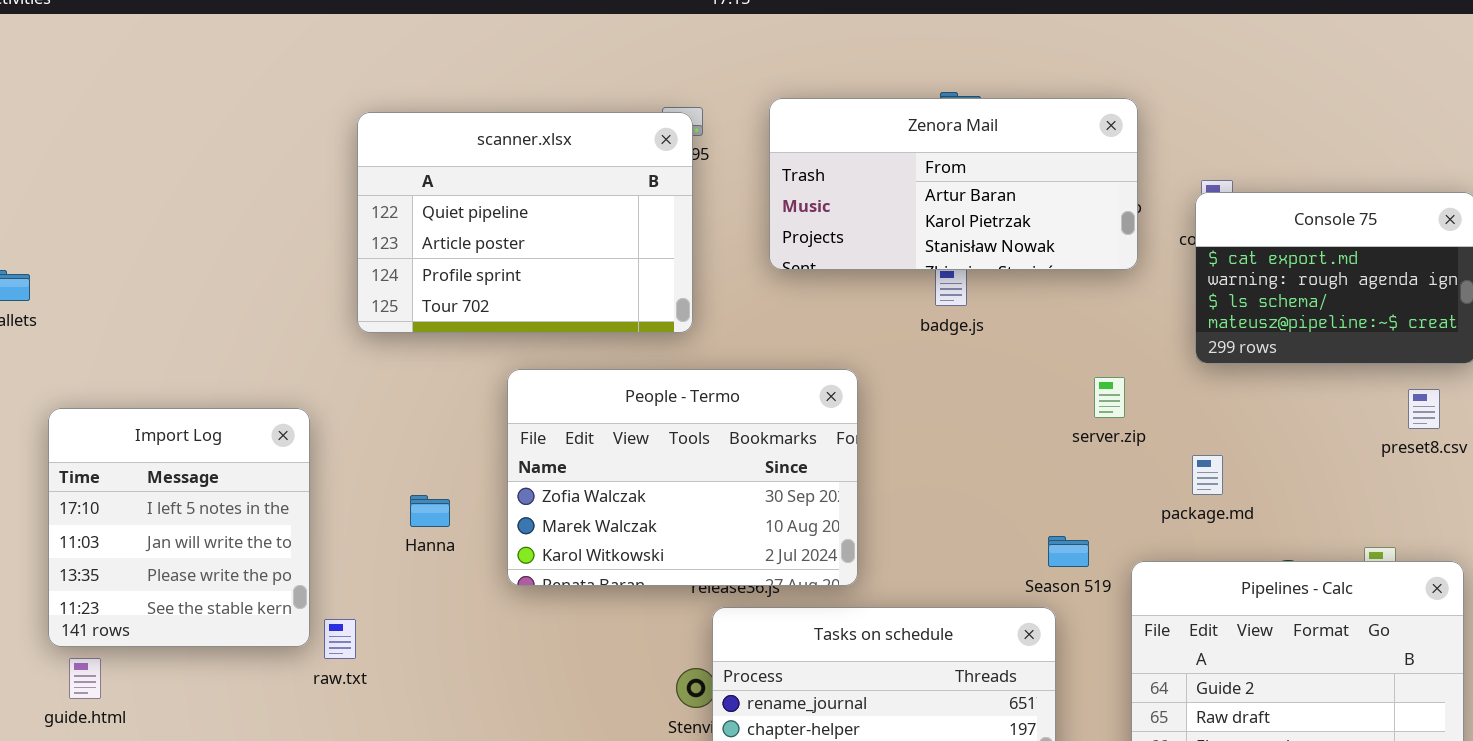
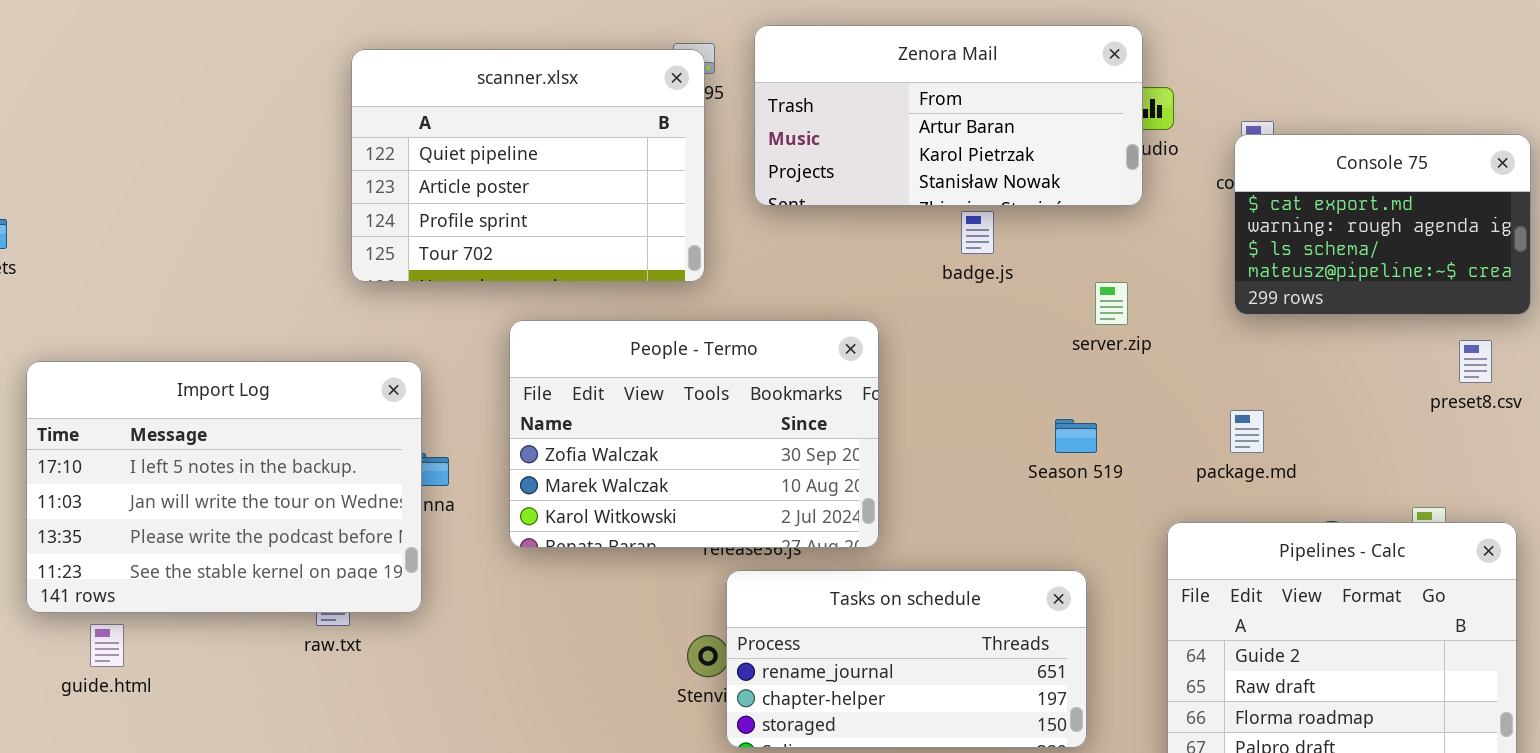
Zenora Mail: [769,98,1138,270] -> [754,25,1143,206], moved
server.zip: [1094,377,1125,418] -> [1095,282,1128,325], moved
Import Log: [48,408,310,647] -> [26,361,422,613], resized
Season 519: [1048,536,1089,567] -> [1055,419,1097,453], moved
guide.html: [69,658,101,699] -> [90,624,124,667], moved

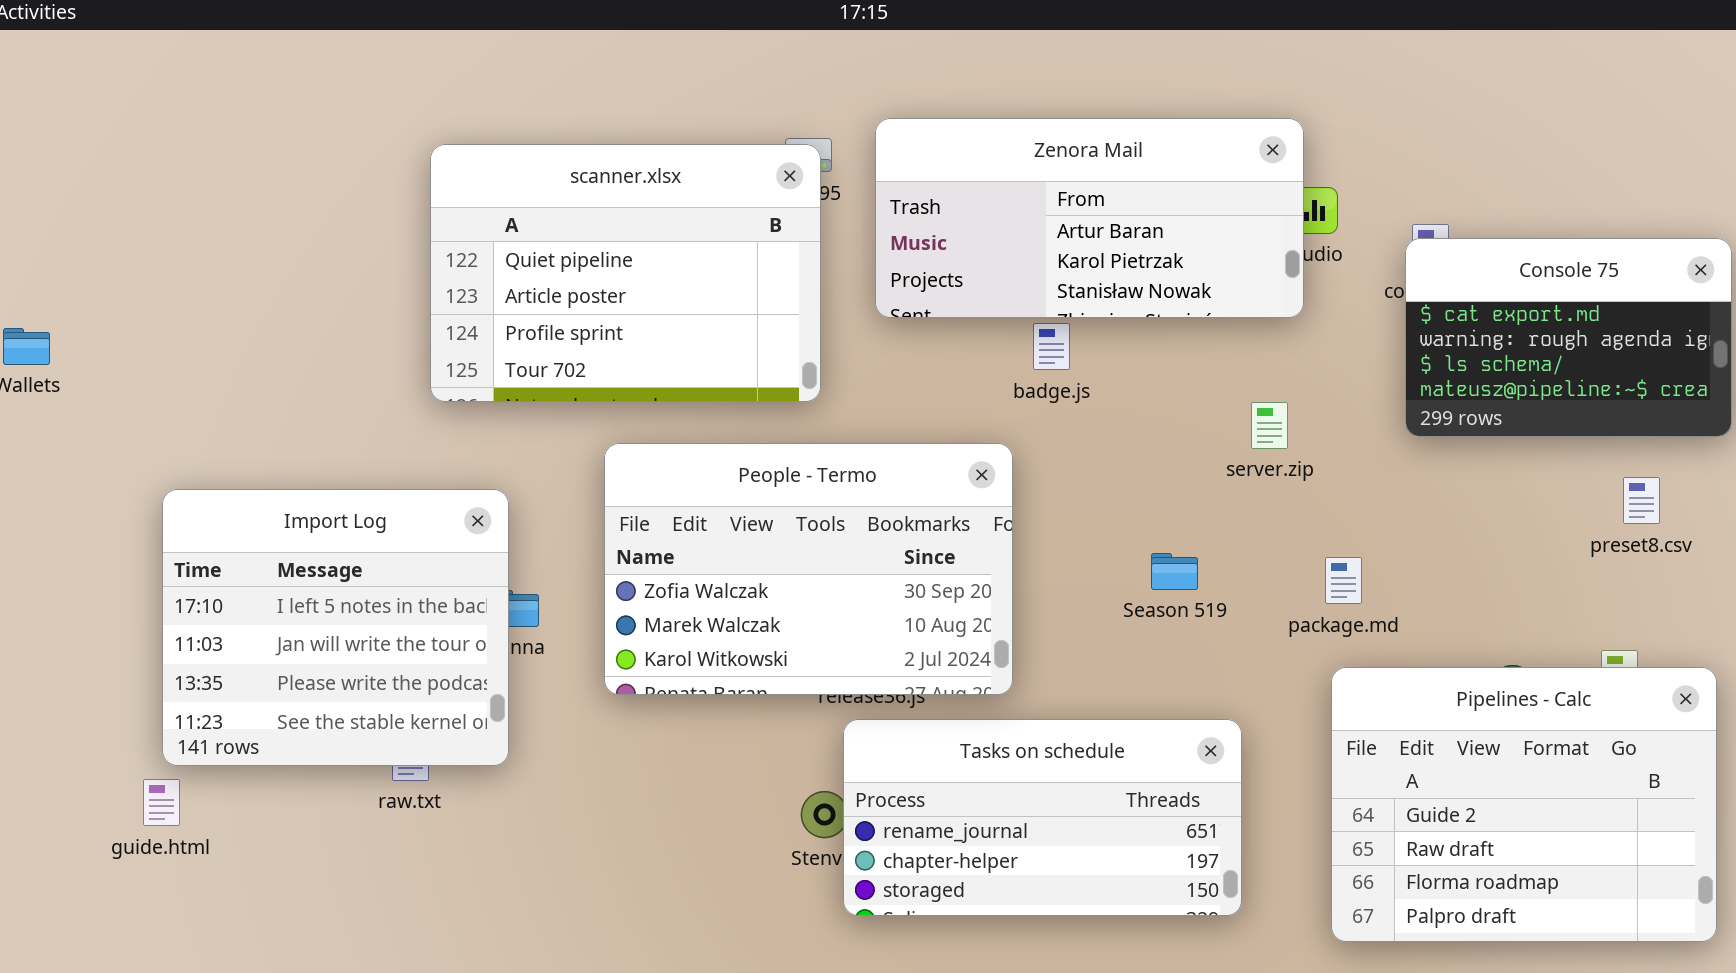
badge.js: [961,211,994,254] -> [1033,323,1070,370], moved
preset8.csv: [1459,340,1492,383] -> [1623,477,1660,524], moved
Import Log: [26,361,422,613] -> [162,489,509,766], resized
package.md: [1230,410,1264,453] -> [1325,557,1362,604], moved
Season 519: [1055,419,1097,453] -> [1151,553,1198,590], moved

